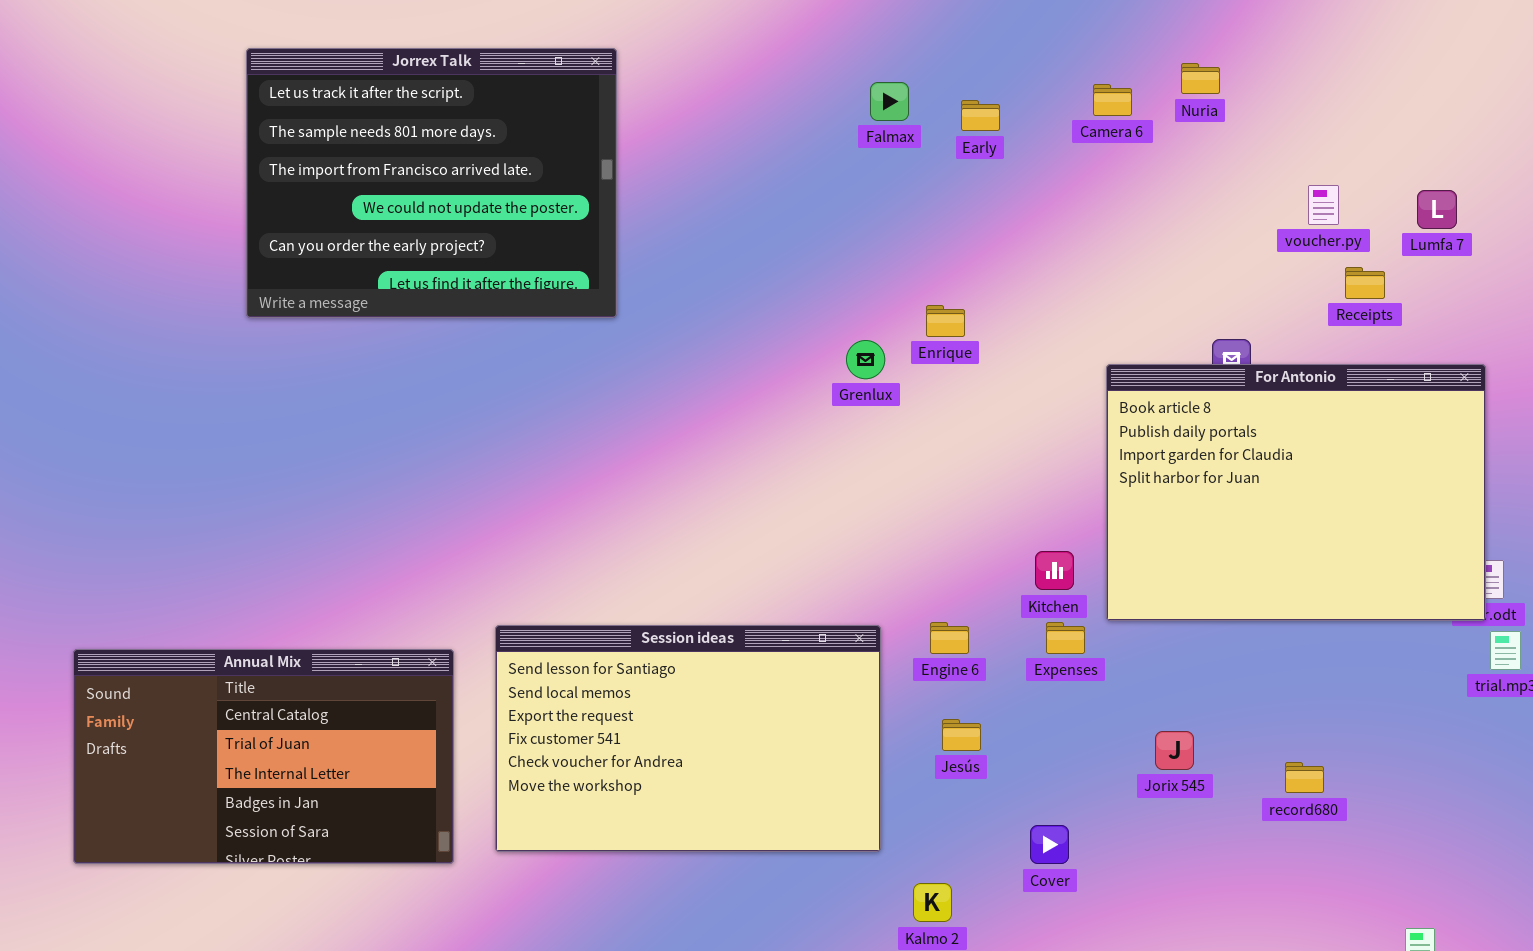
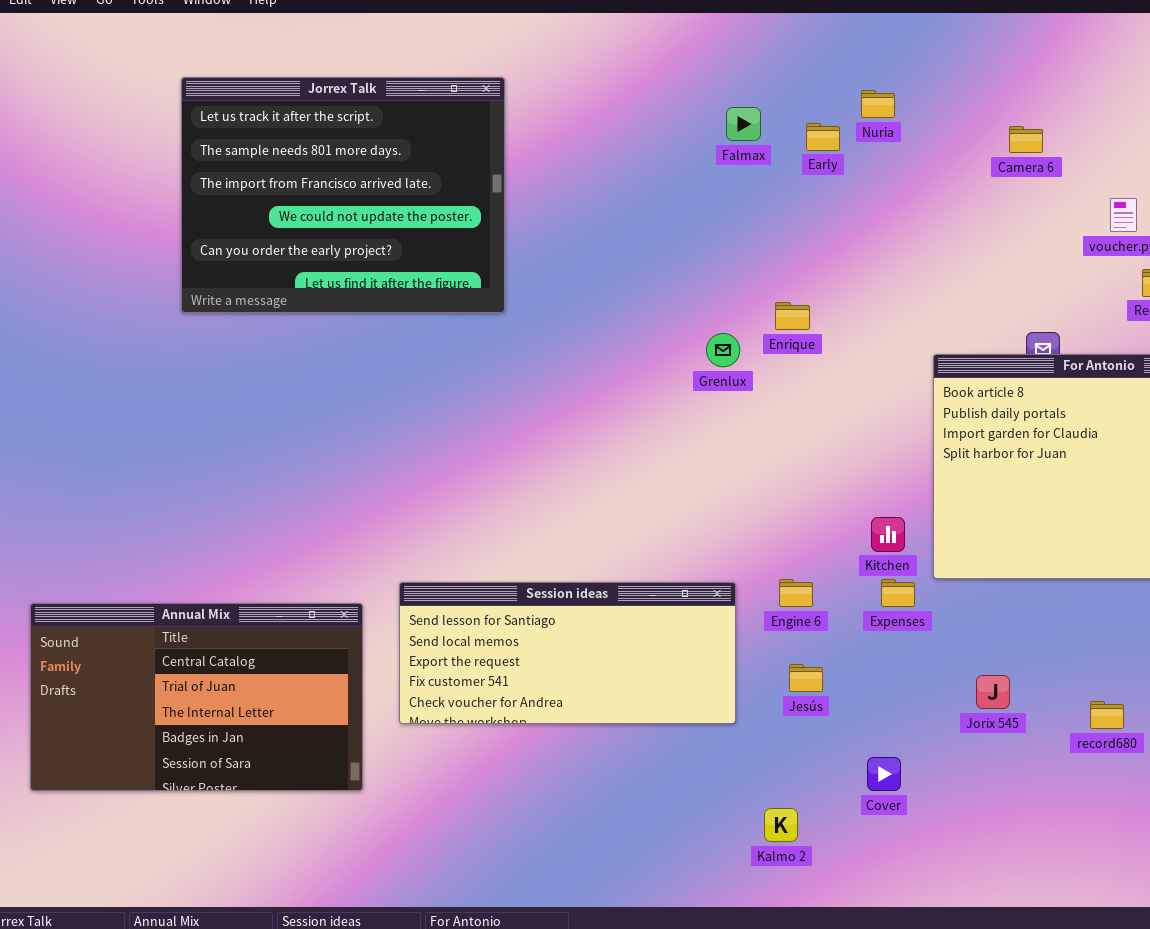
Nuria: [1181,63,1220,94] -> [861,90,895,118], moved
Camera 6: [1093,84,1132,116] -> [1009,126,1043,153], moved
Session ideas: [495,625,881,852] -> [399,582,736,724], resized

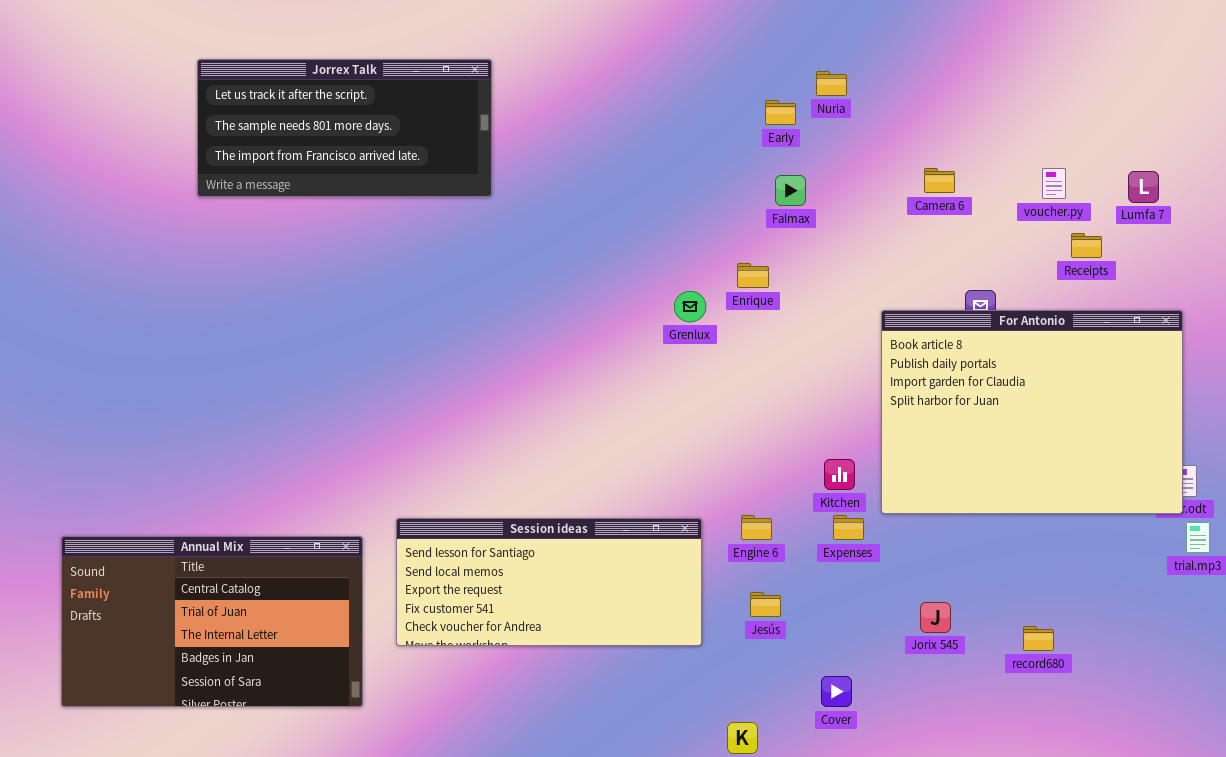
Jorrex Talk: [181,77,505,313] -> [197,59,492,197], resized
Falmax: [726,107,761,141] -> [775,175,806,206], moved
Camera 6: [1009,126,1043,153] -> [924,168,955,193], moved

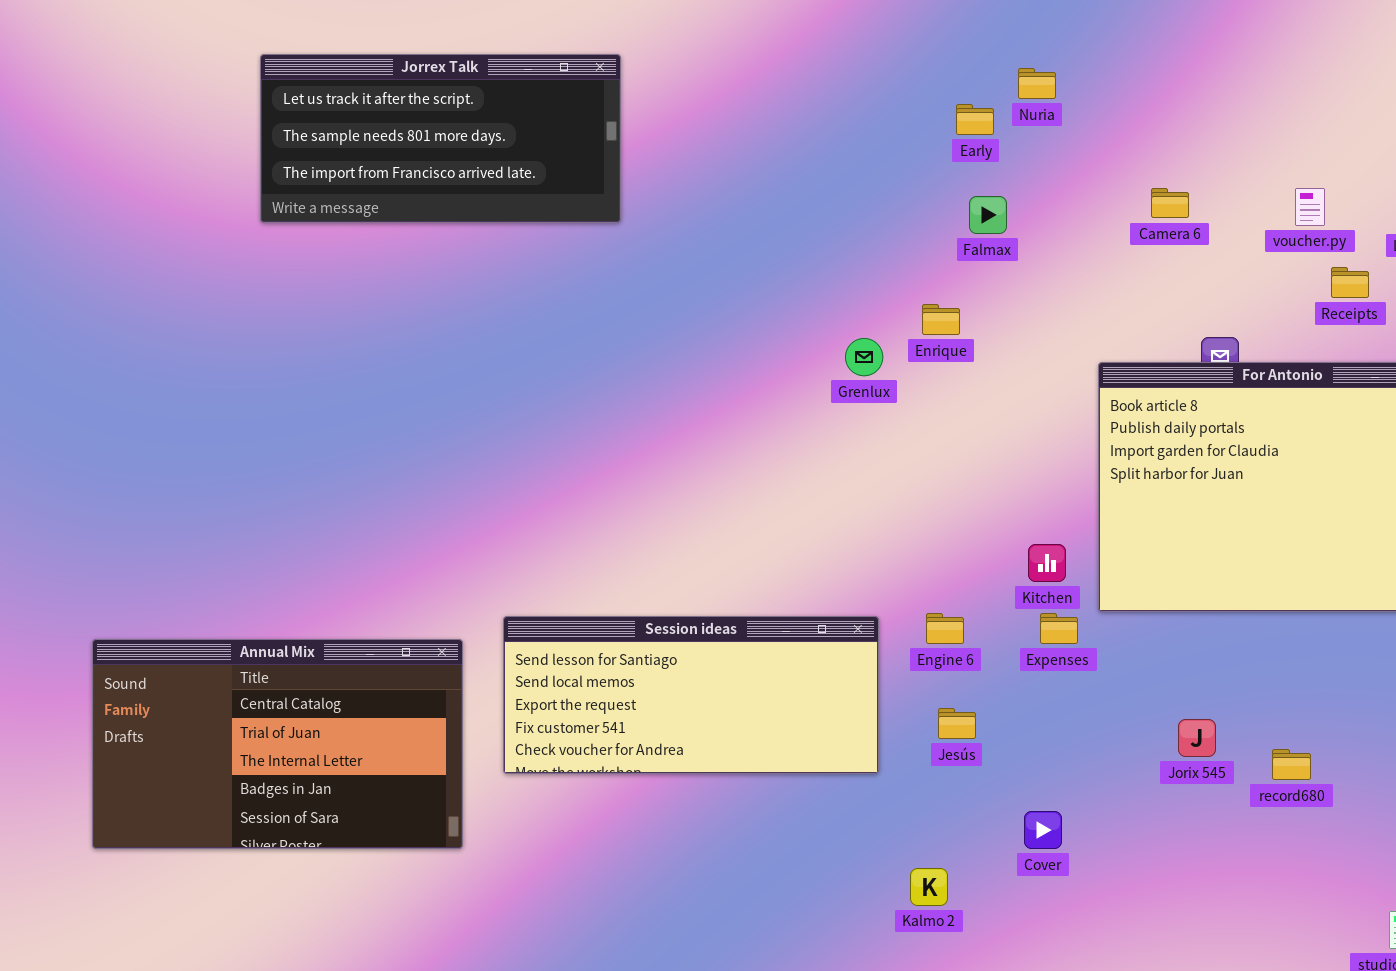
Jorix 545: [920,602,951,633] -> [1178,719,1216,757], moved

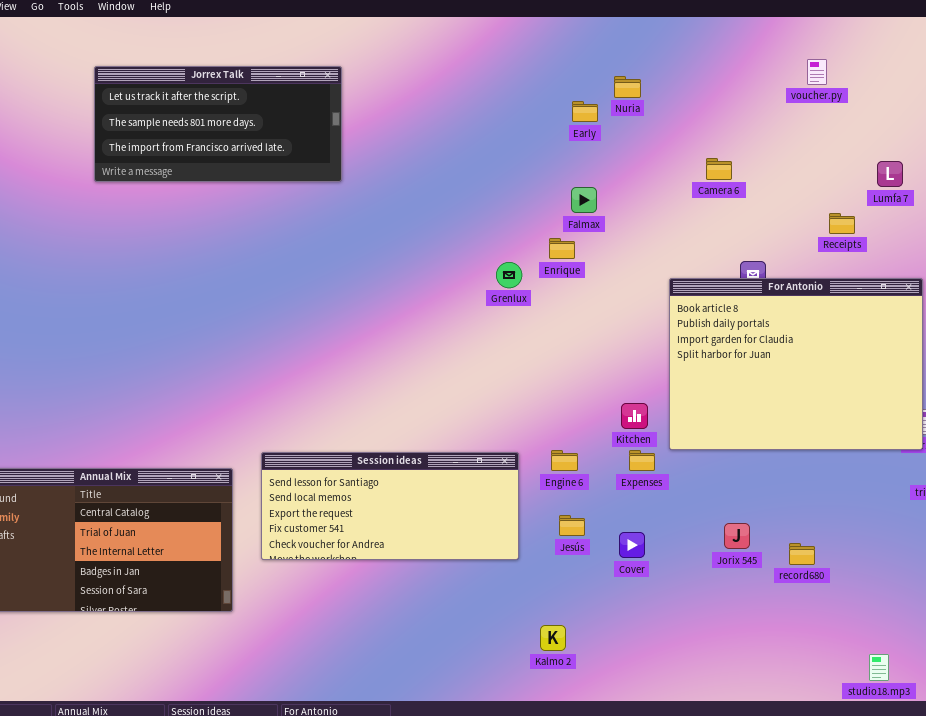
voucher.py: [1295,188,1325,226] -> [807,59,827,85], moved
Falmax: [969,196,1007,234] -> [571,187,597,213], moved
Cover: [1024,811,1062,849] -> [619,532,645,558], moved

